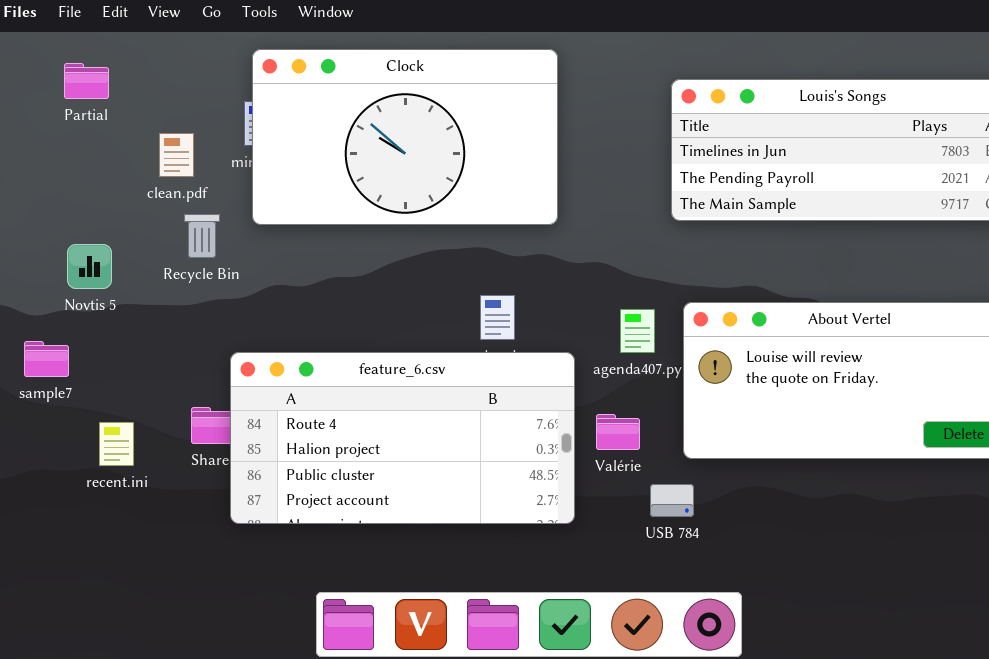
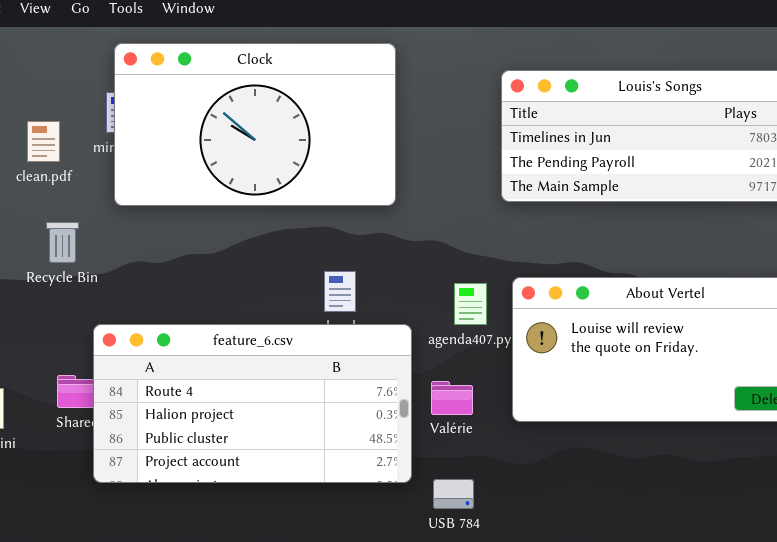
Recycle Bin: [184,214,220,258] -> [46,222,79,263], moved
USB 784: [650,484,694,517] -> [433,479,474,509], moved

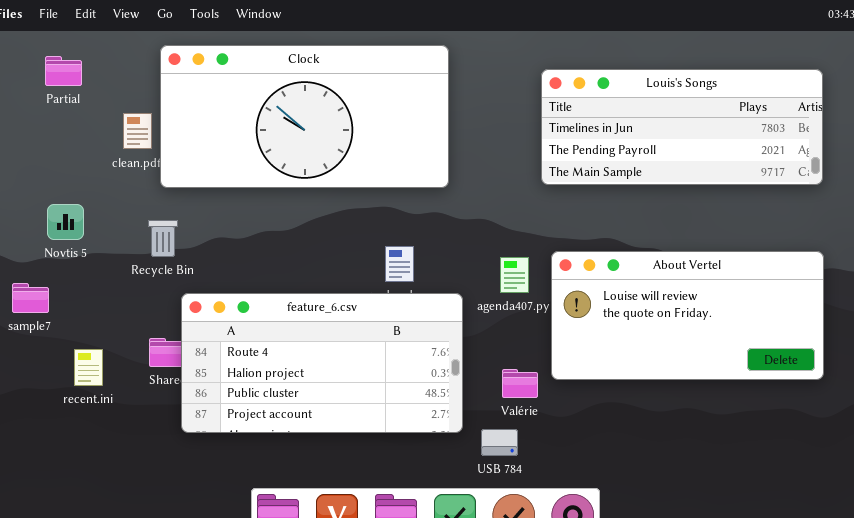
Clock: [114,43,396,206] -> [160,45,449,188], resized
Recycle Bin: [46,222,79,263] -> [148,220,178,257], moved
Valérie: [431,381,473,415] -> [502,369,538,398], moved

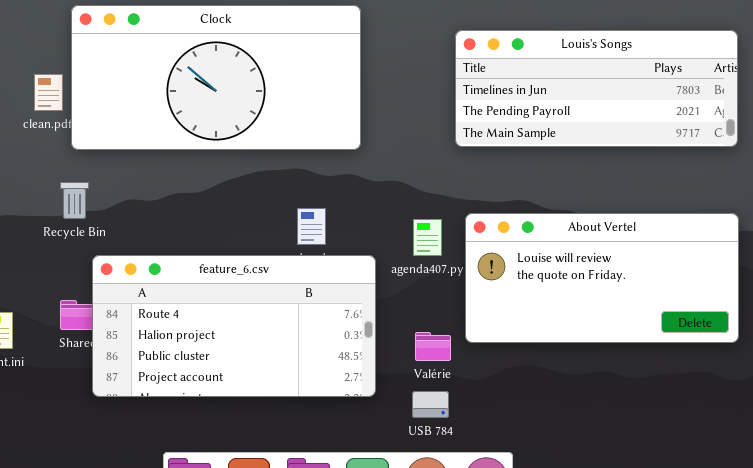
USB 784: [481,429,518,456] -> [412,391,449,418], moved

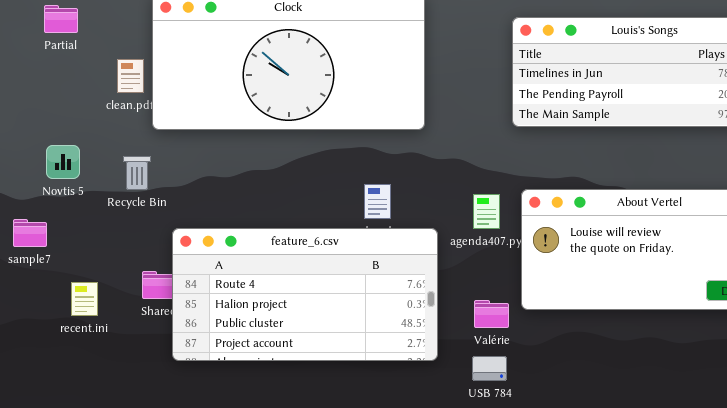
Recycle Bin: [60,182,89,219] -> [123,156,151,190], moved

